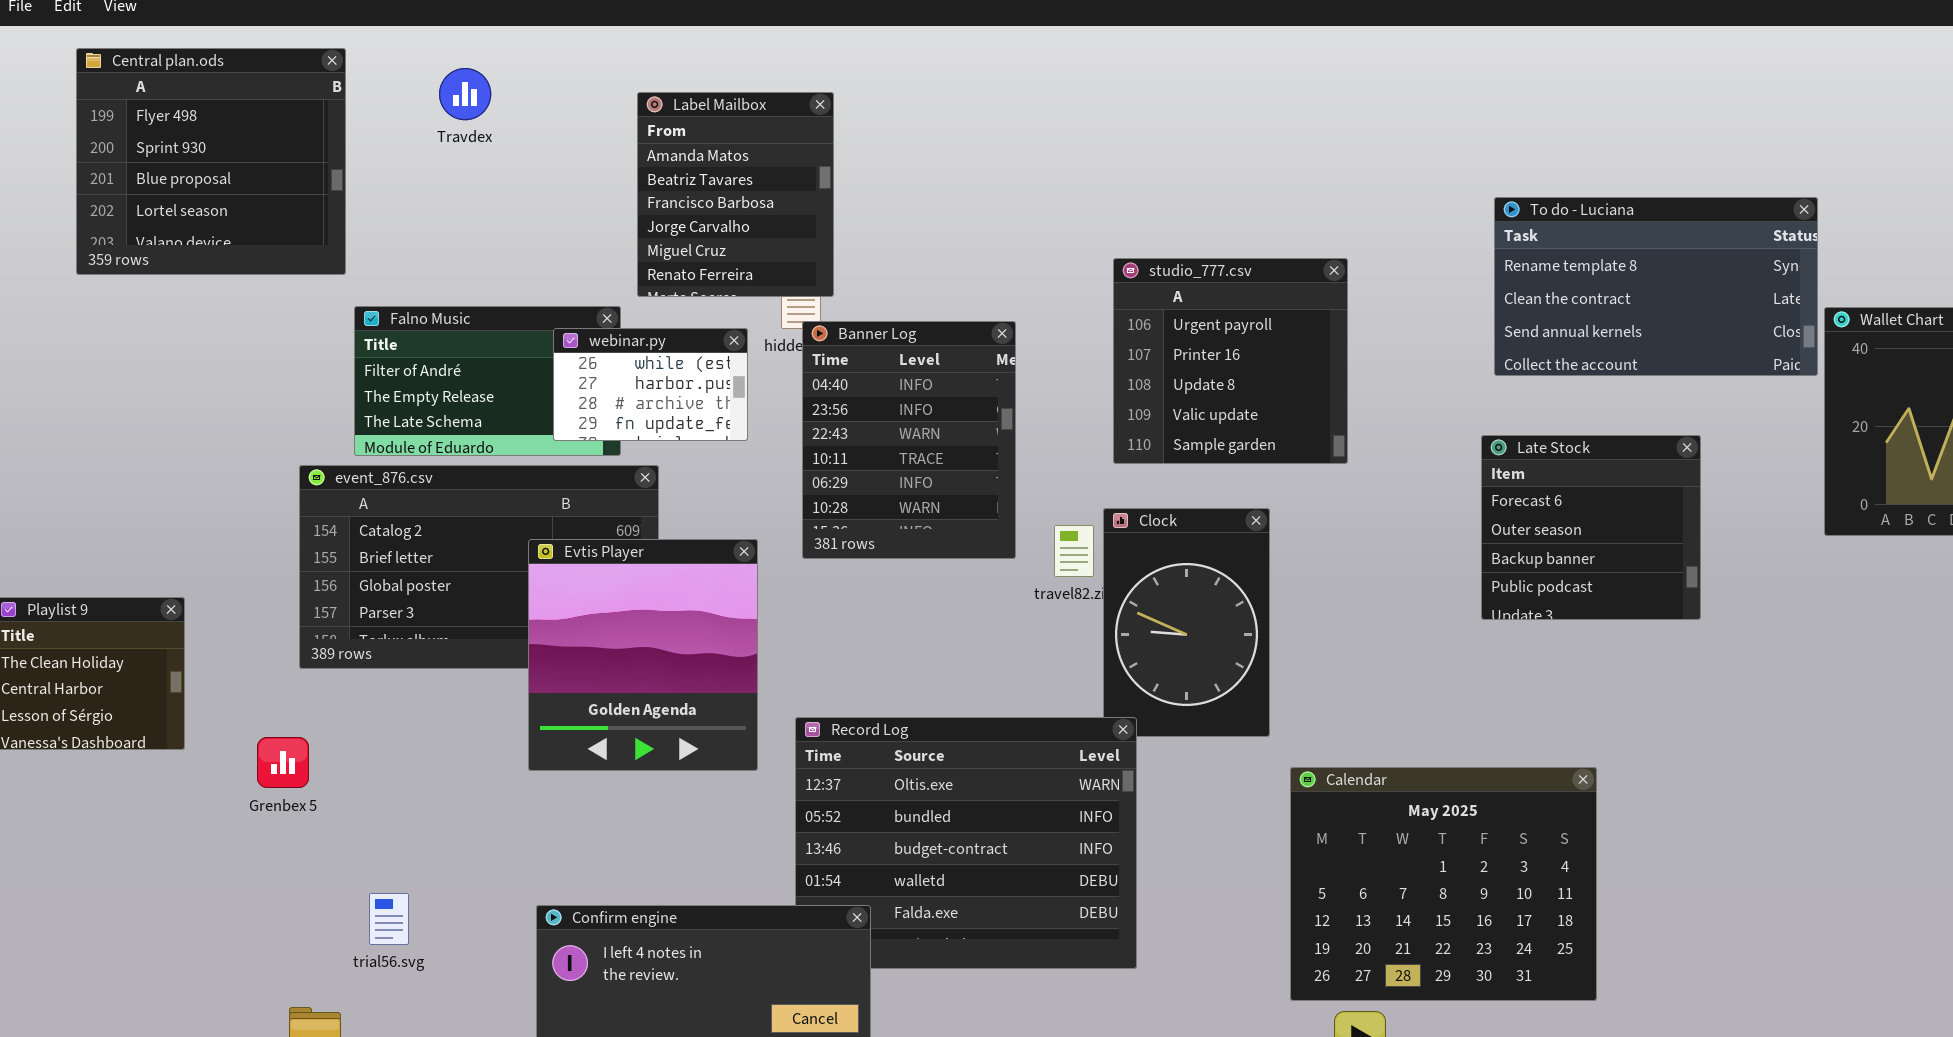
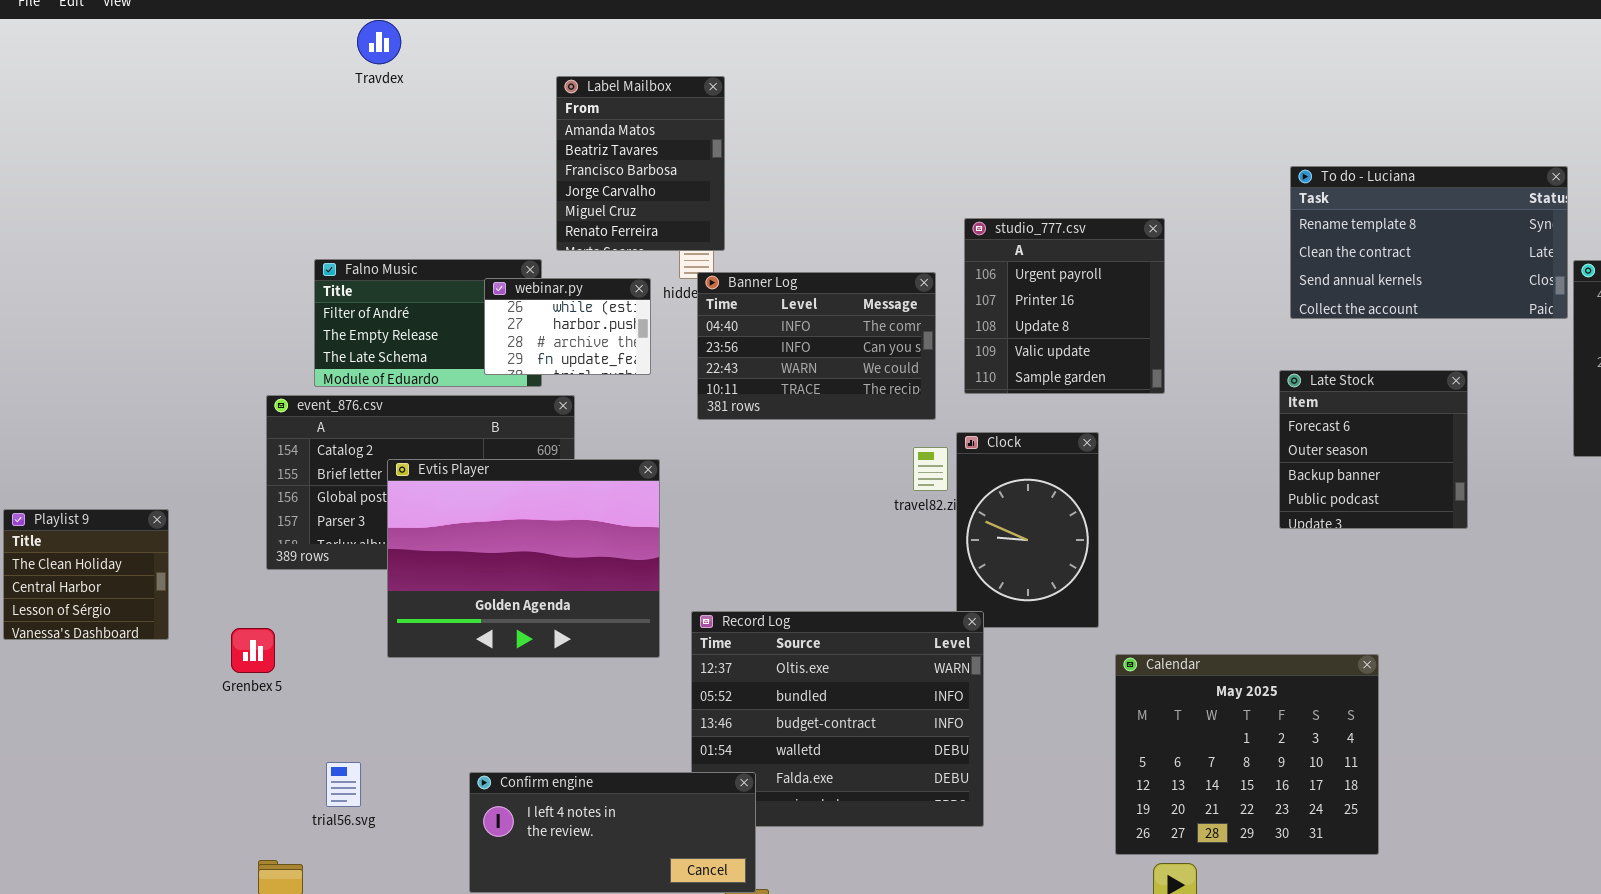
Central plan.ods: [76,48,346,275] -> none, closed
Travdex: [439,68,491,120] -> [357,20,401,64], moved
Banner Log: [802,321,1016,559] -> [697,272,936,420], resized
Evtis Player: [528,539,758,771] -> [387,459,660,658], resized

